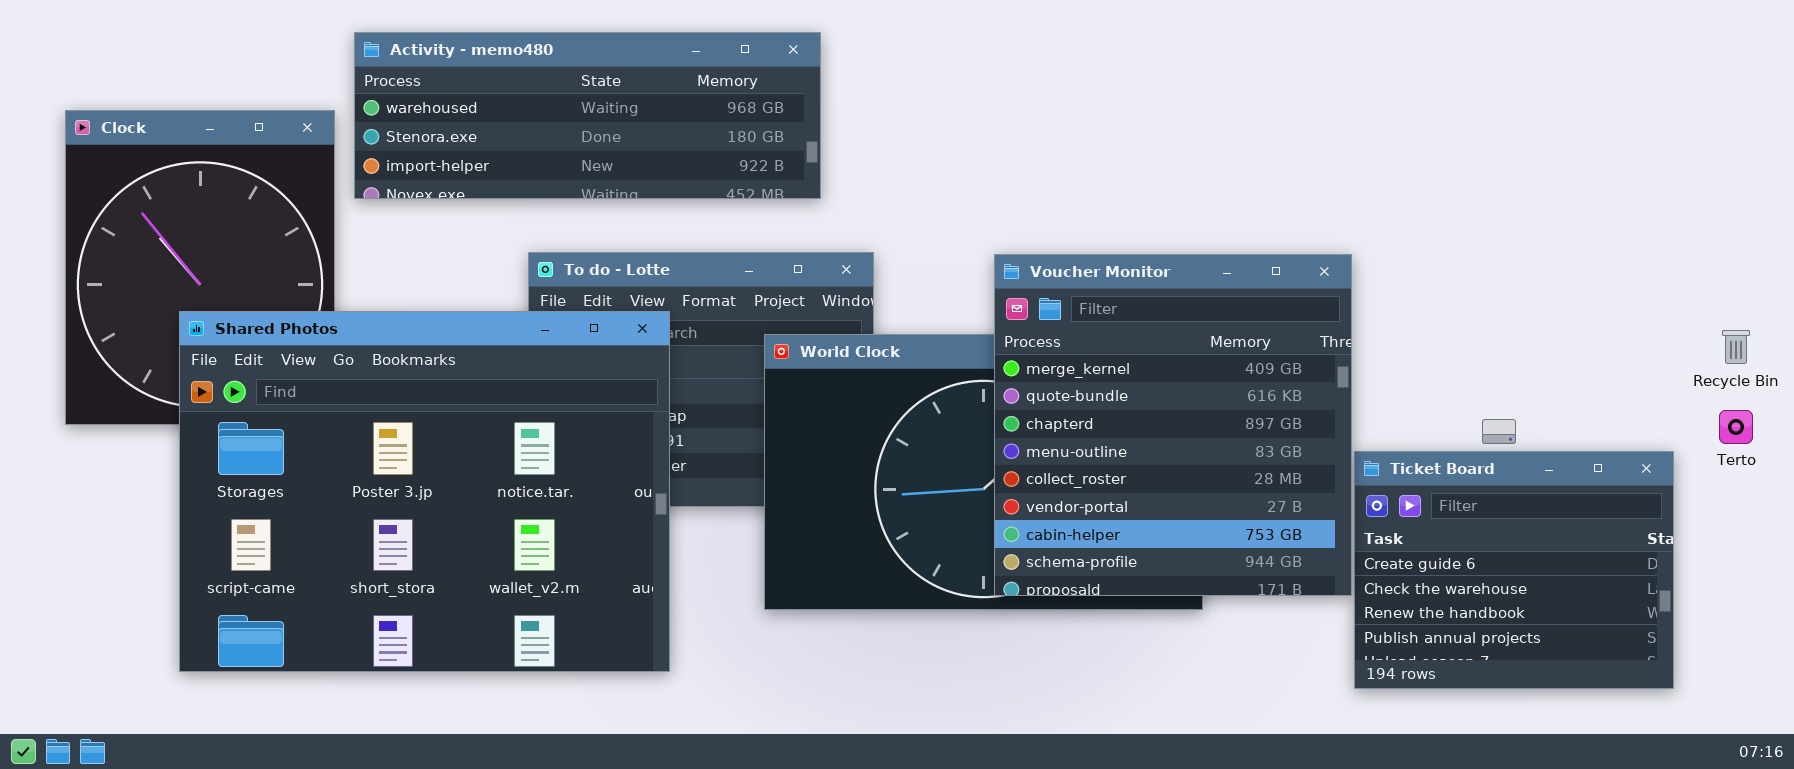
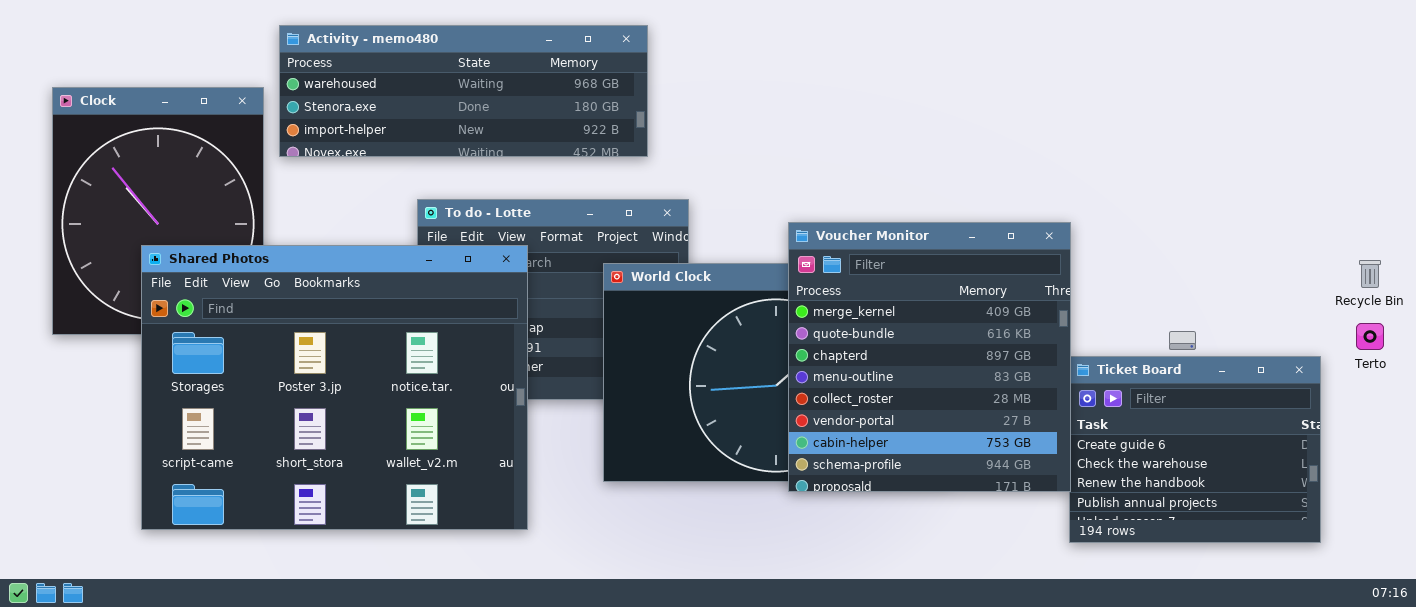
Voucher Monitor: [994,254,1352,596] -> [788,222,1071,492], moved

